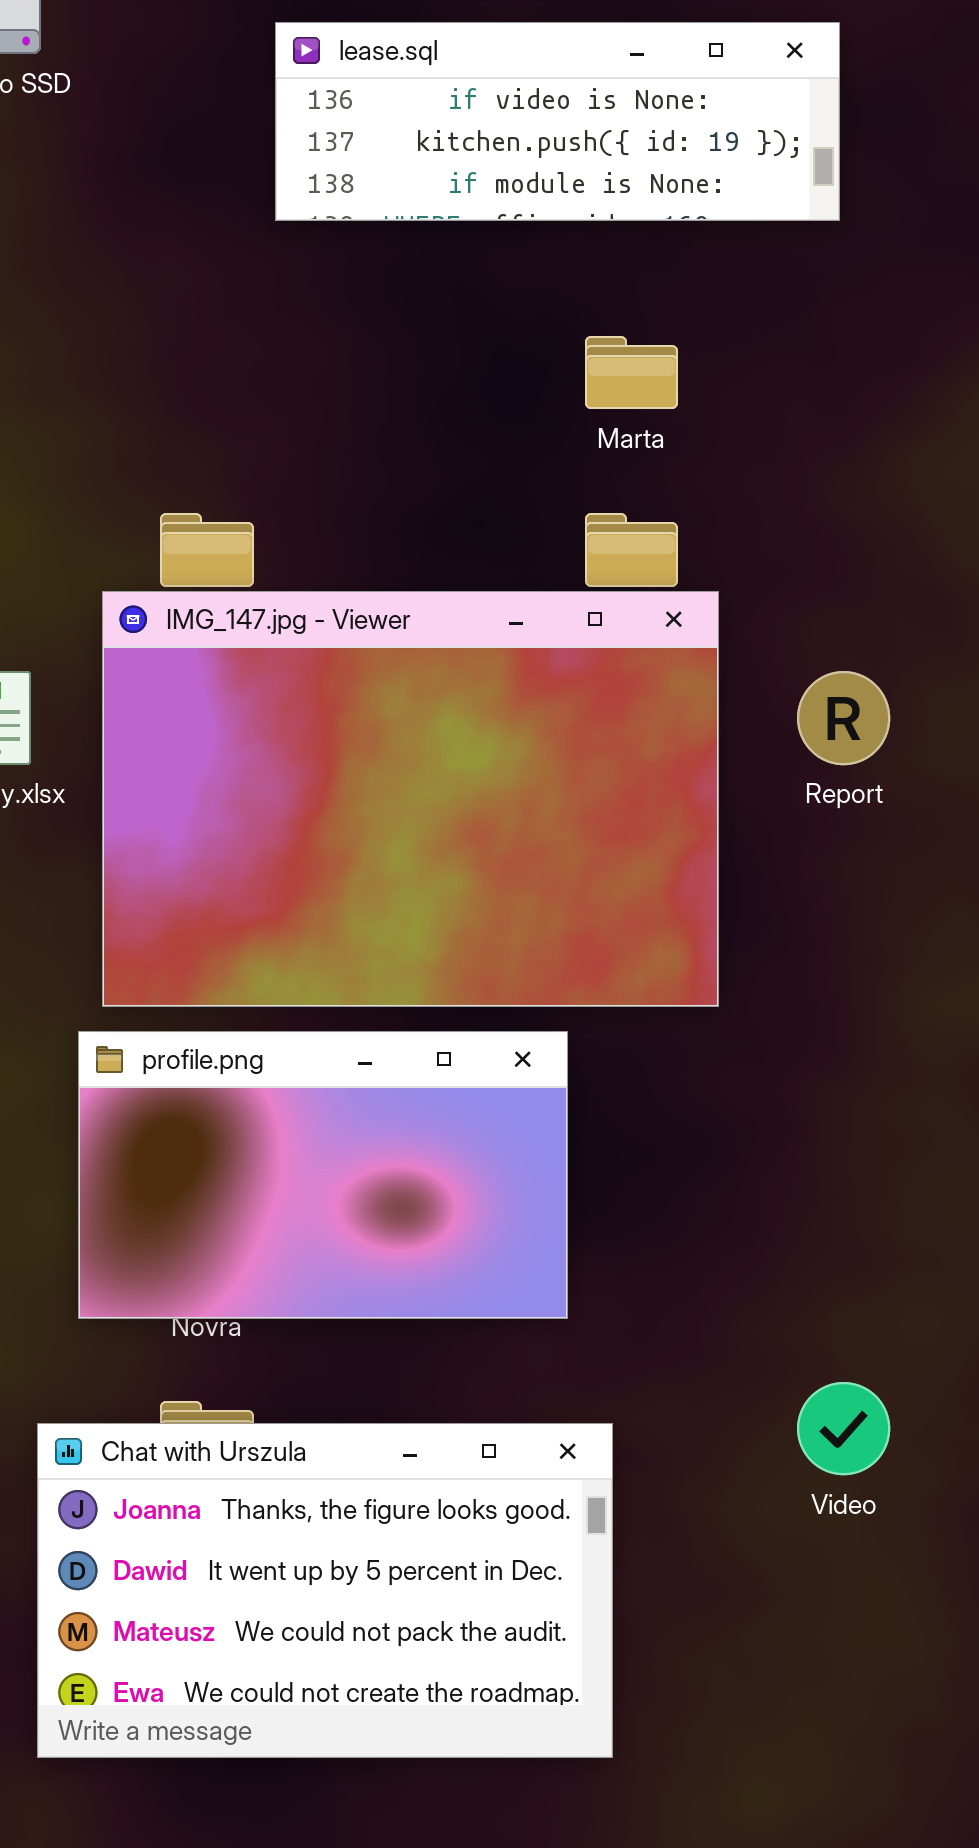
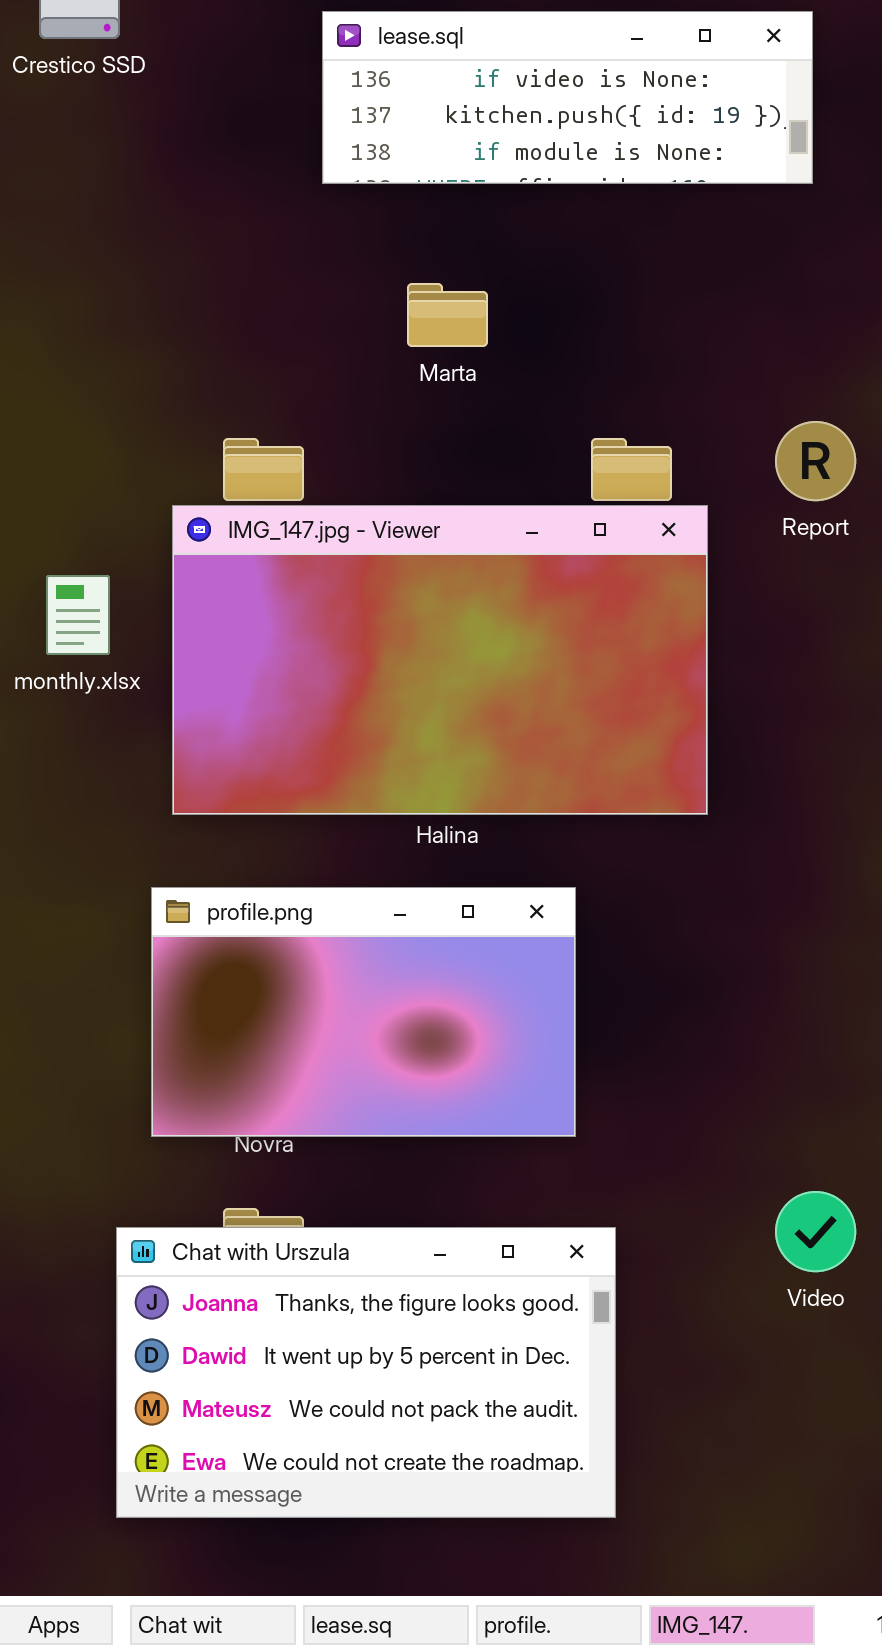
Marta: [585,336,678,409] -> [407,283,488,347], moved
IMG_147.jpg - Viewer: [102,591,719,1007] -> [172,505,708,815], resized
Report: [797,671,890,765] -> [775,421,856,501], moved

